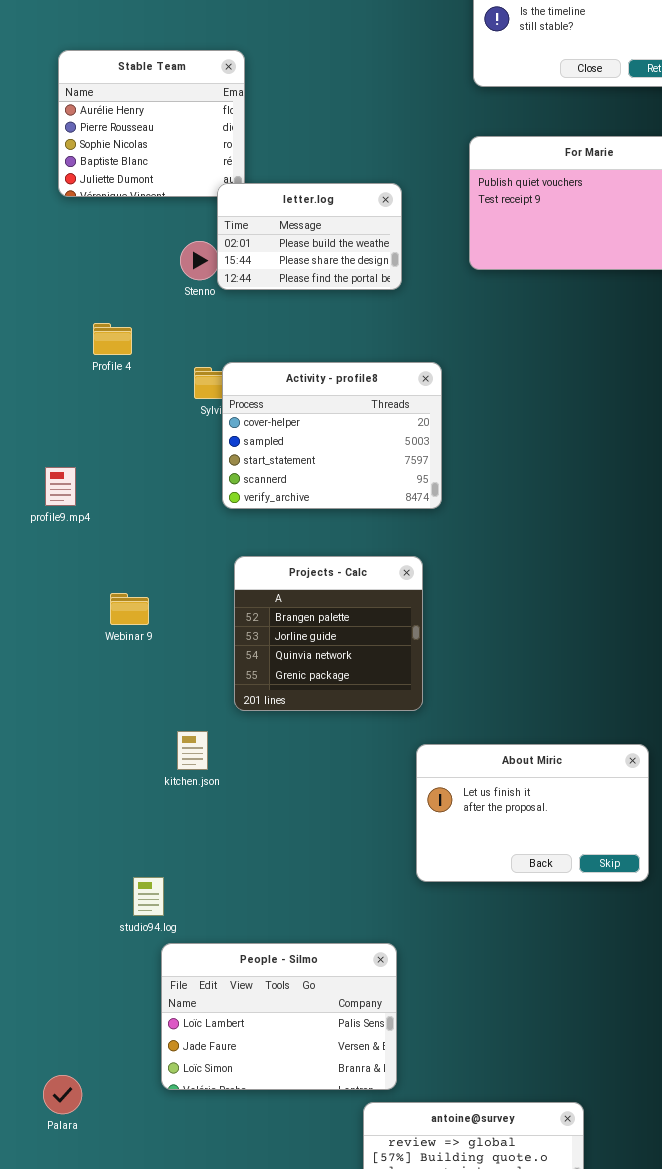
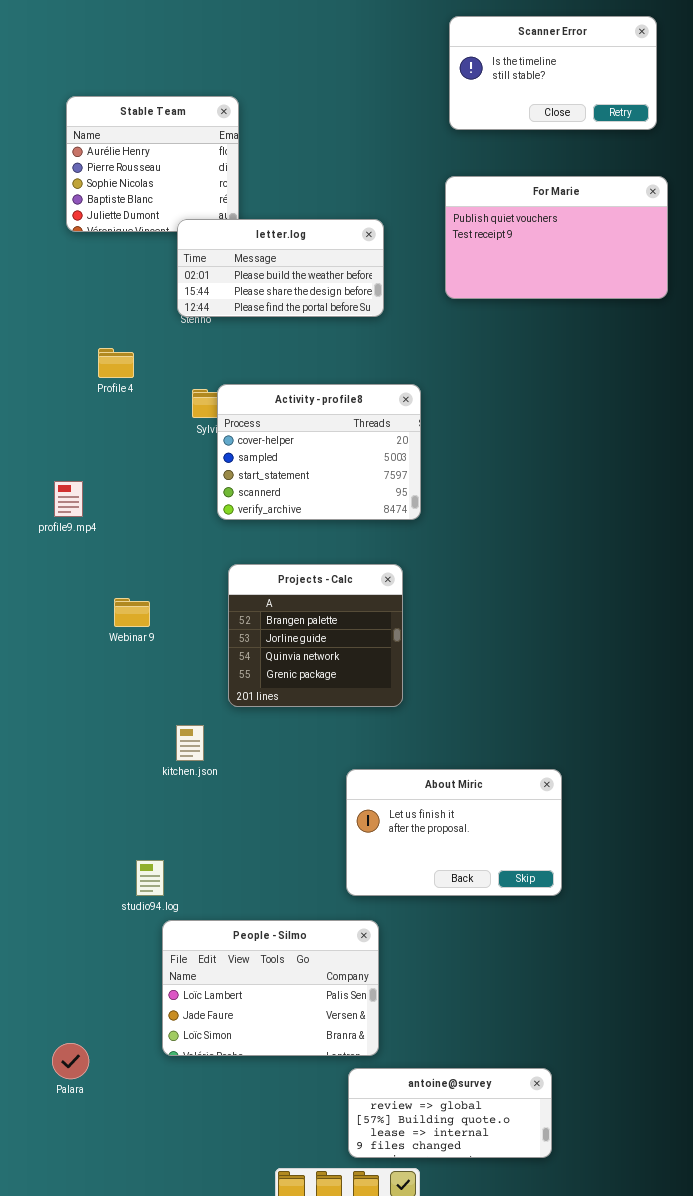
letter.log: [217,183,402,290] -> [177,219,384,317], resized
About Miric: [416,744,649,882] -> [346,769,562,896], moved

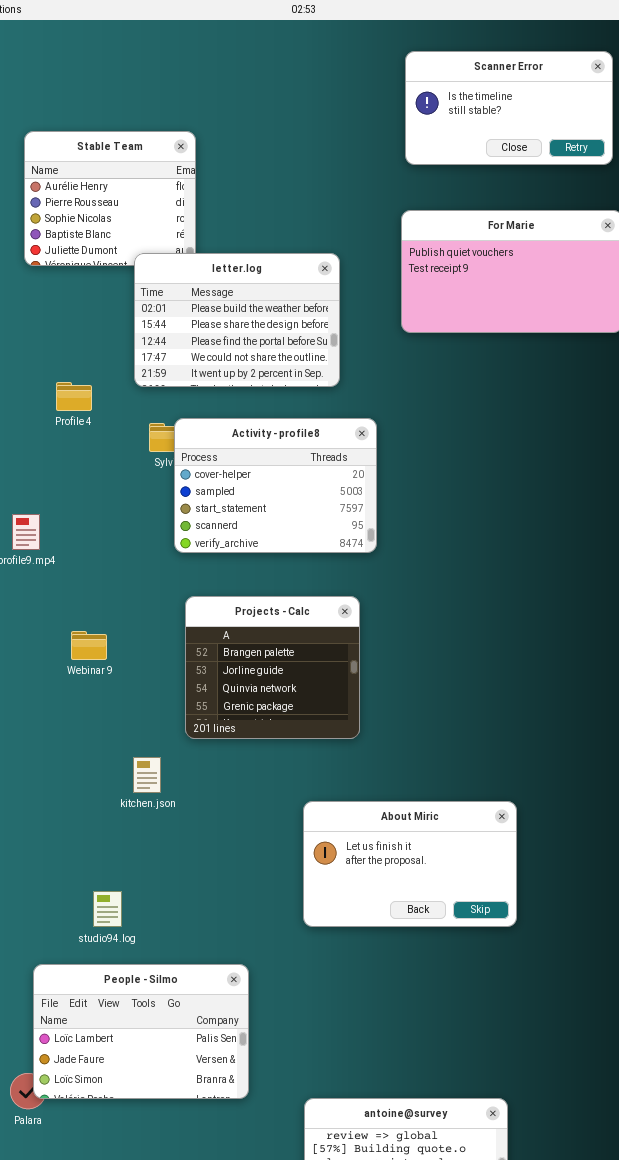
letter.log: [177,219,384,317] -> [134,253,340,387], resized
People - Silmo: [162,920,379,1056] -> [33,964,249,1099], moved

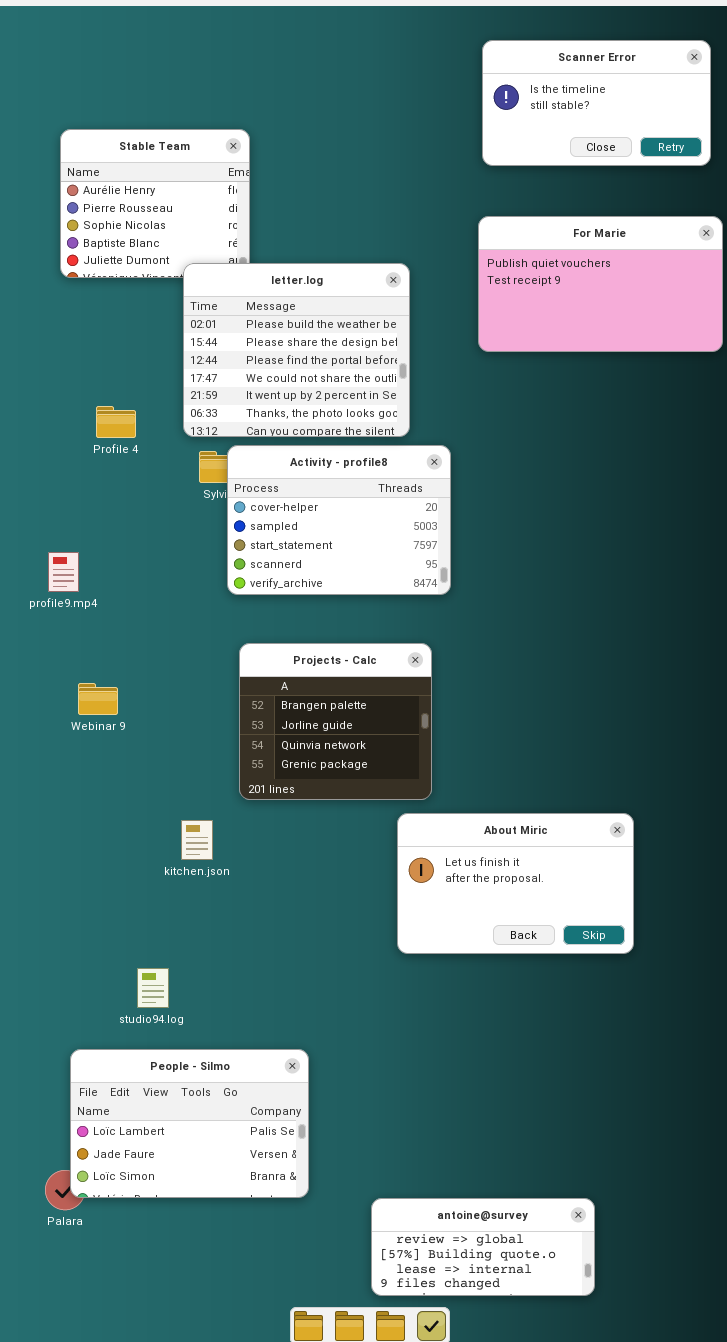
letter.log: [134,253,340,387] -> [183,263,410,437], resized
Webinar 9: [71,631,107,660] -> [78,683,118,715], moved
About Miric: [303,801,517,927] -> [397,813,634,954], moved

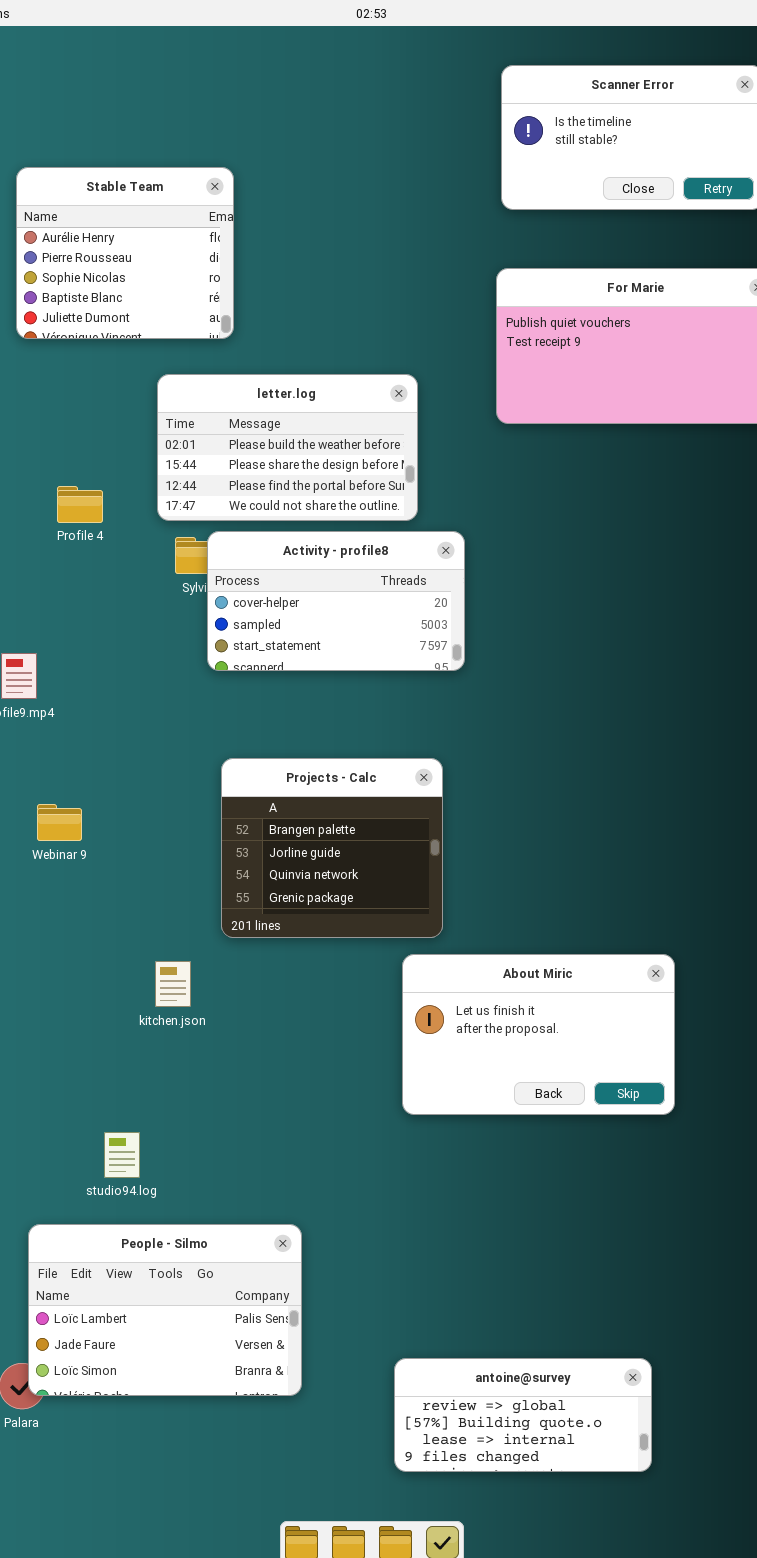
letter.log: [183,263,410,437] -> [157,374,418,521], resized
Activity - profile8: [227,445,451,595] -> [207,531,465,671], resized
antoine@survey: [371,1198,595,1296] -> [394,1358,652,1472], moved

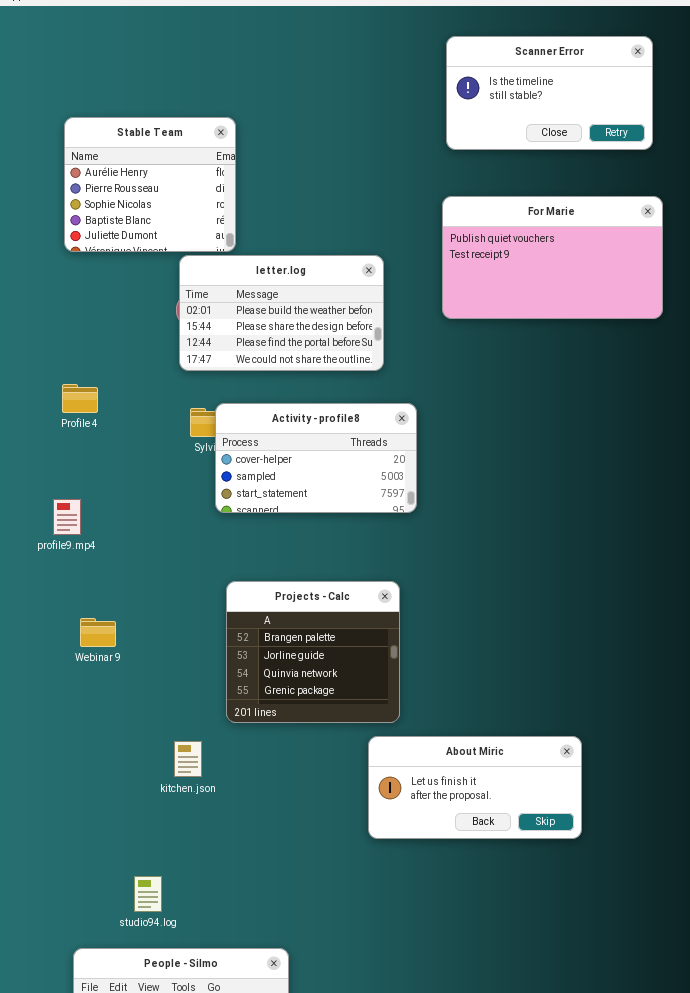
letter.log: [157,374,418,521] -> [179,255,384,371], moved
Profile 4: [57,486,103,523] -> [62,384,98,413], moved
About Miric: [402,954,675,1115] -> [368,736,582,839], resized

